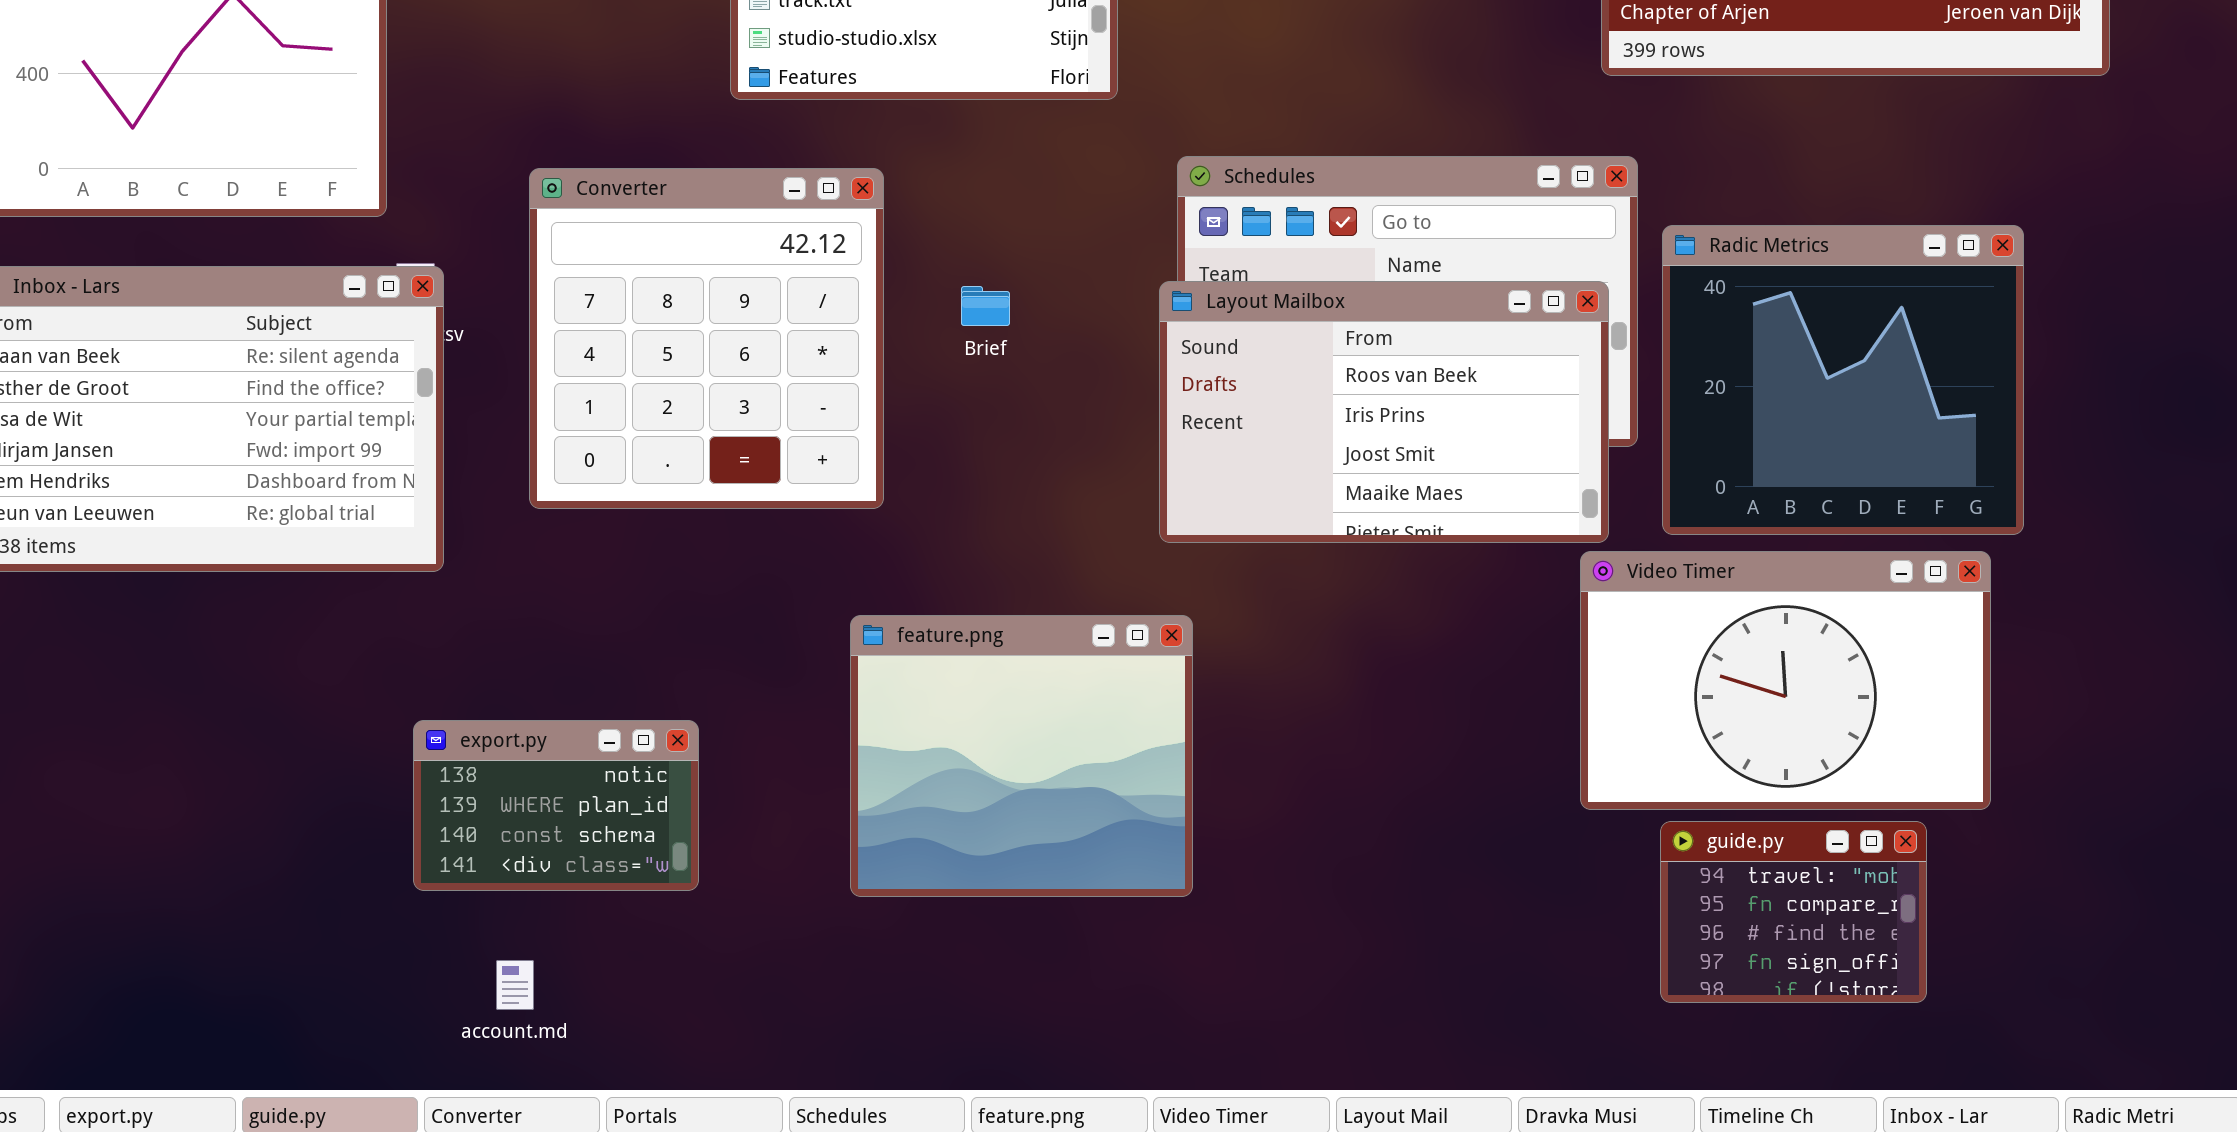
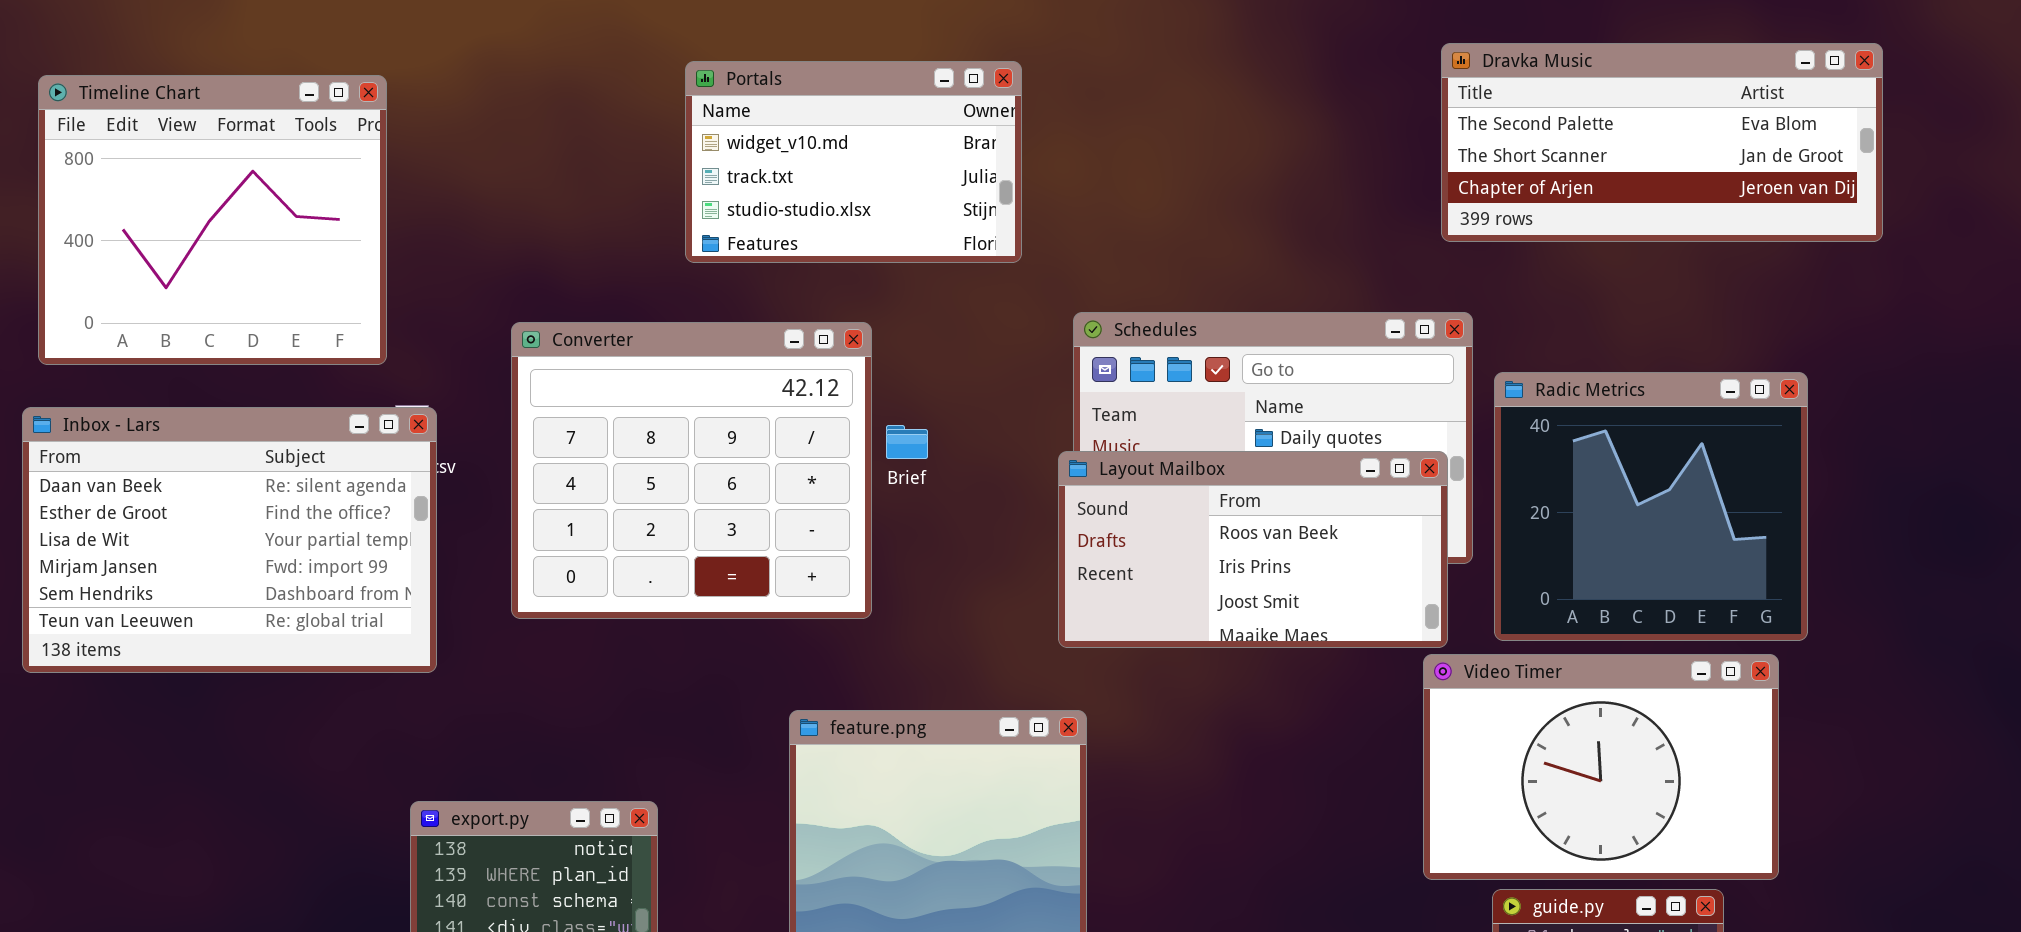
Converter: [529,168,884,509] -> [511,322,872,619], resized
Layout Mailbox: [1159,281,1609,543] -> [1058,451,1448,648], resized

